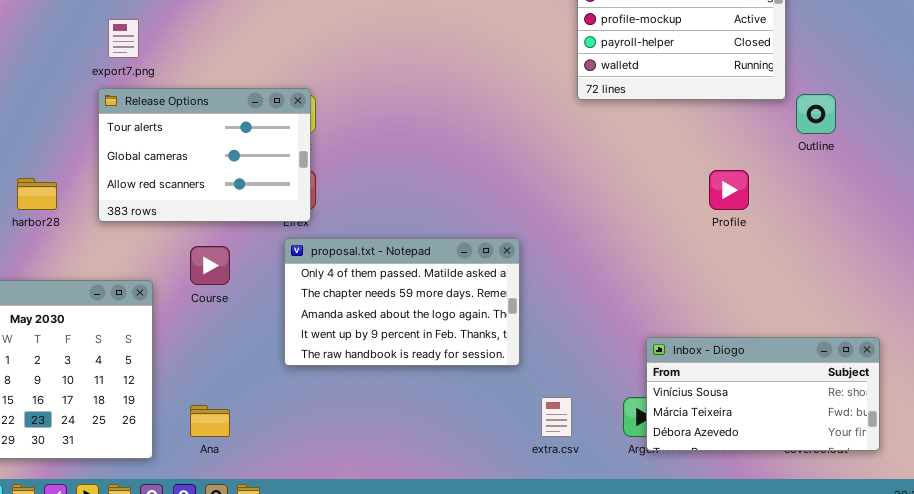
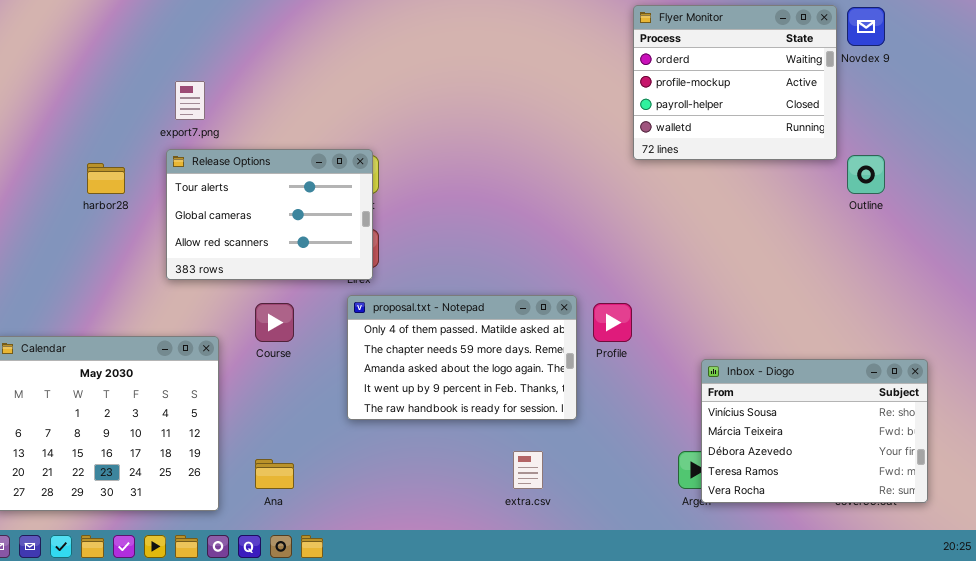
Profile: [709,170,749,210] -> [593,303,632,342], moved
harbor28: [17,178,57,210] -> [87,163,125,194], moved
Inbox - Diogo: [646,337,880,451] -> [701,359,928,503], resized
extra.csv: [541,397,572,437] -> [513,451,543,489], moved

